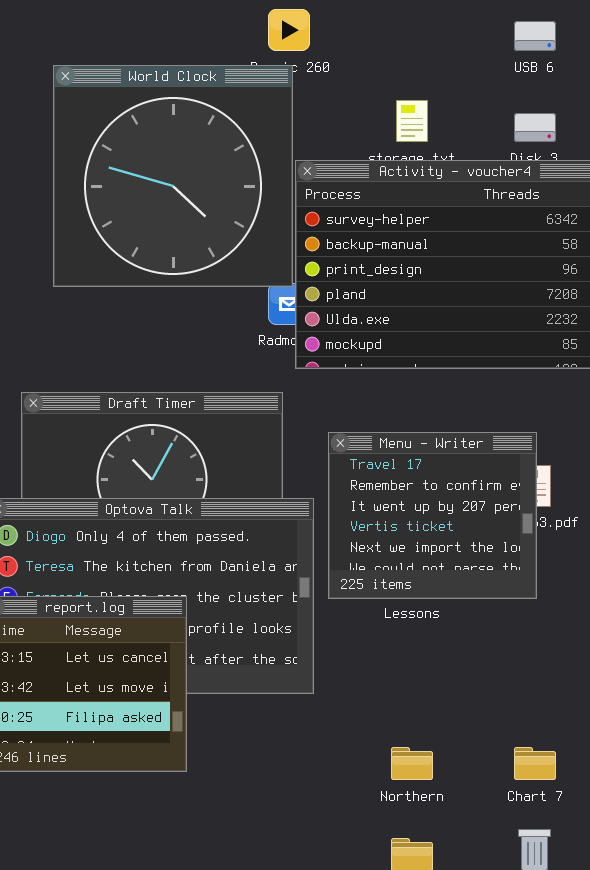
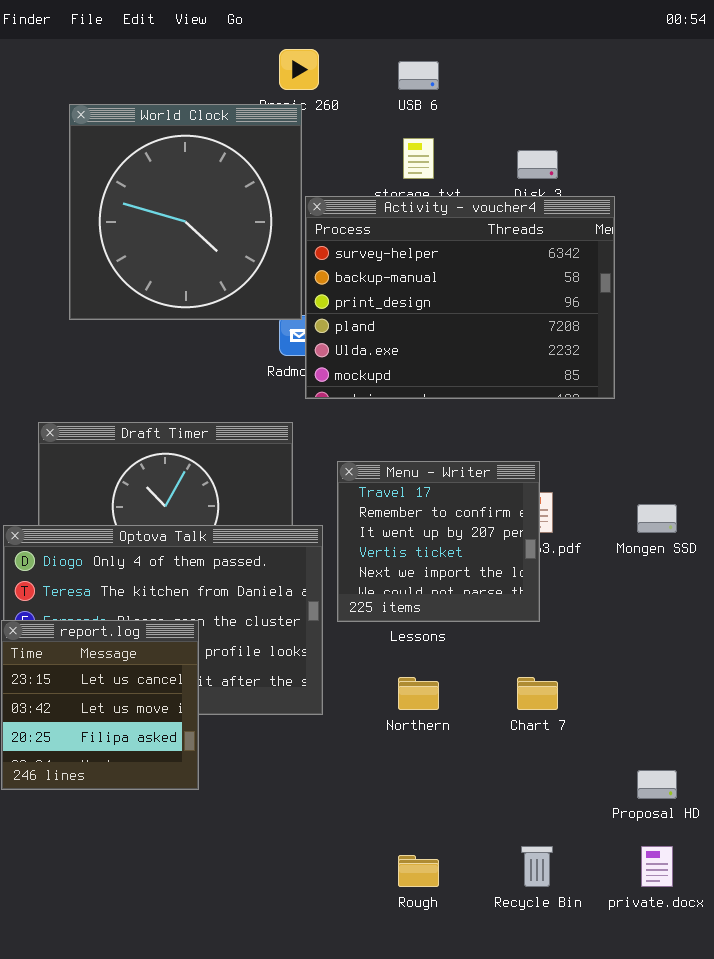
USB 6: [514,21,556,51] -> [398,61,439,90], moved
Northern: [391,747,433,780] -> [398,677,439,710], moved
Chart 7: [514,747,556,780] -> [517,677,558,710], moved

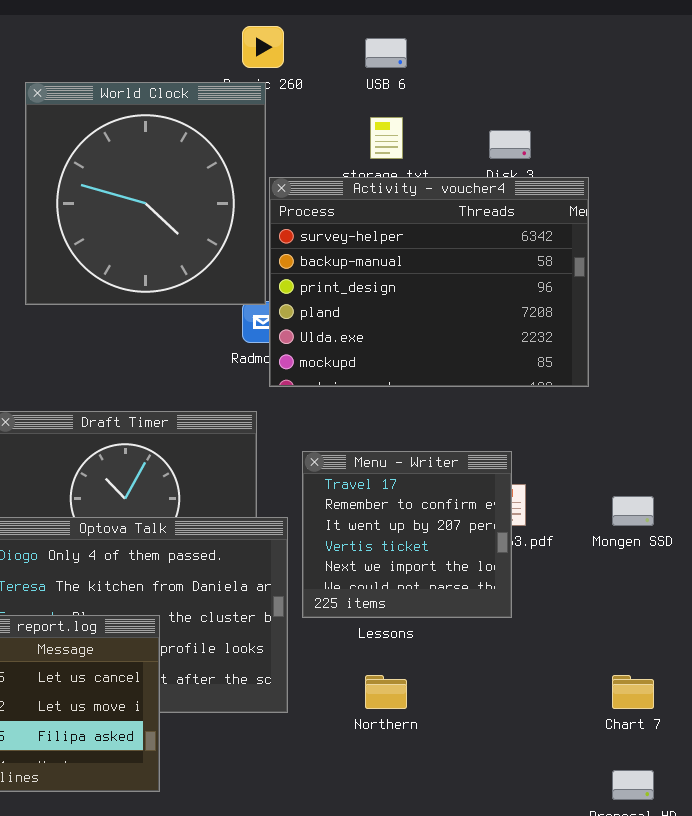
Chart 7: [517,677,558,710] -> [612,675,654,709], moved

